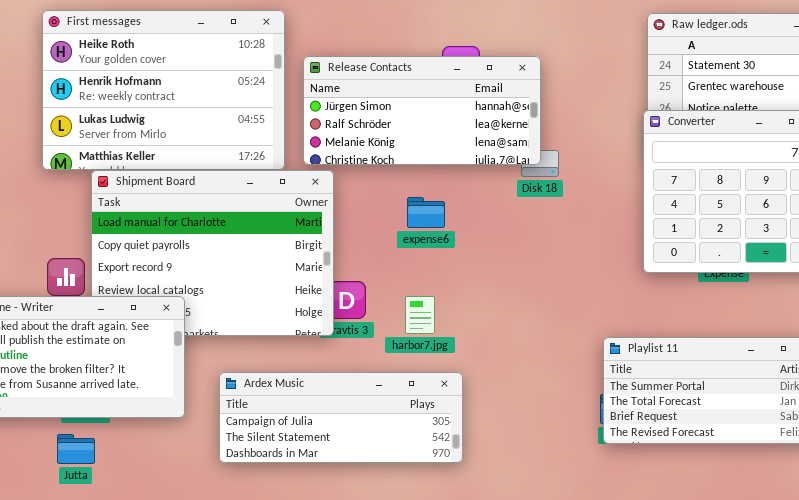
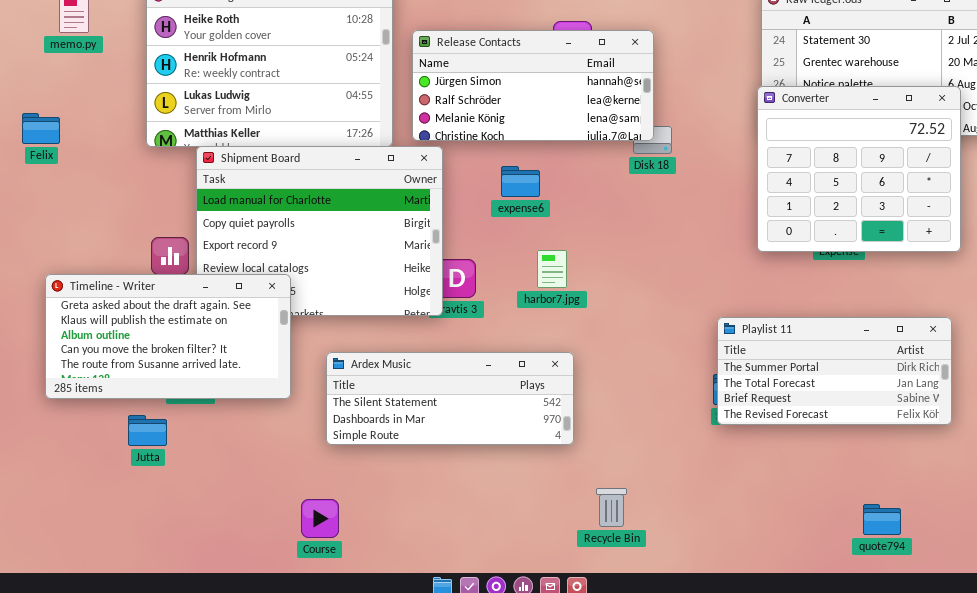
expense6: [407,197,445,228] -> [501,166,540,197], moved
harbor7.jpg: [405,296,435,334] -> [537,250,567,288], moved
Ardex Music: [219,372,463,463] -> [326,352,574,445], scrolled down 1 row
Jutta: [57,434,95,464] -> [128,415,167,446], moved

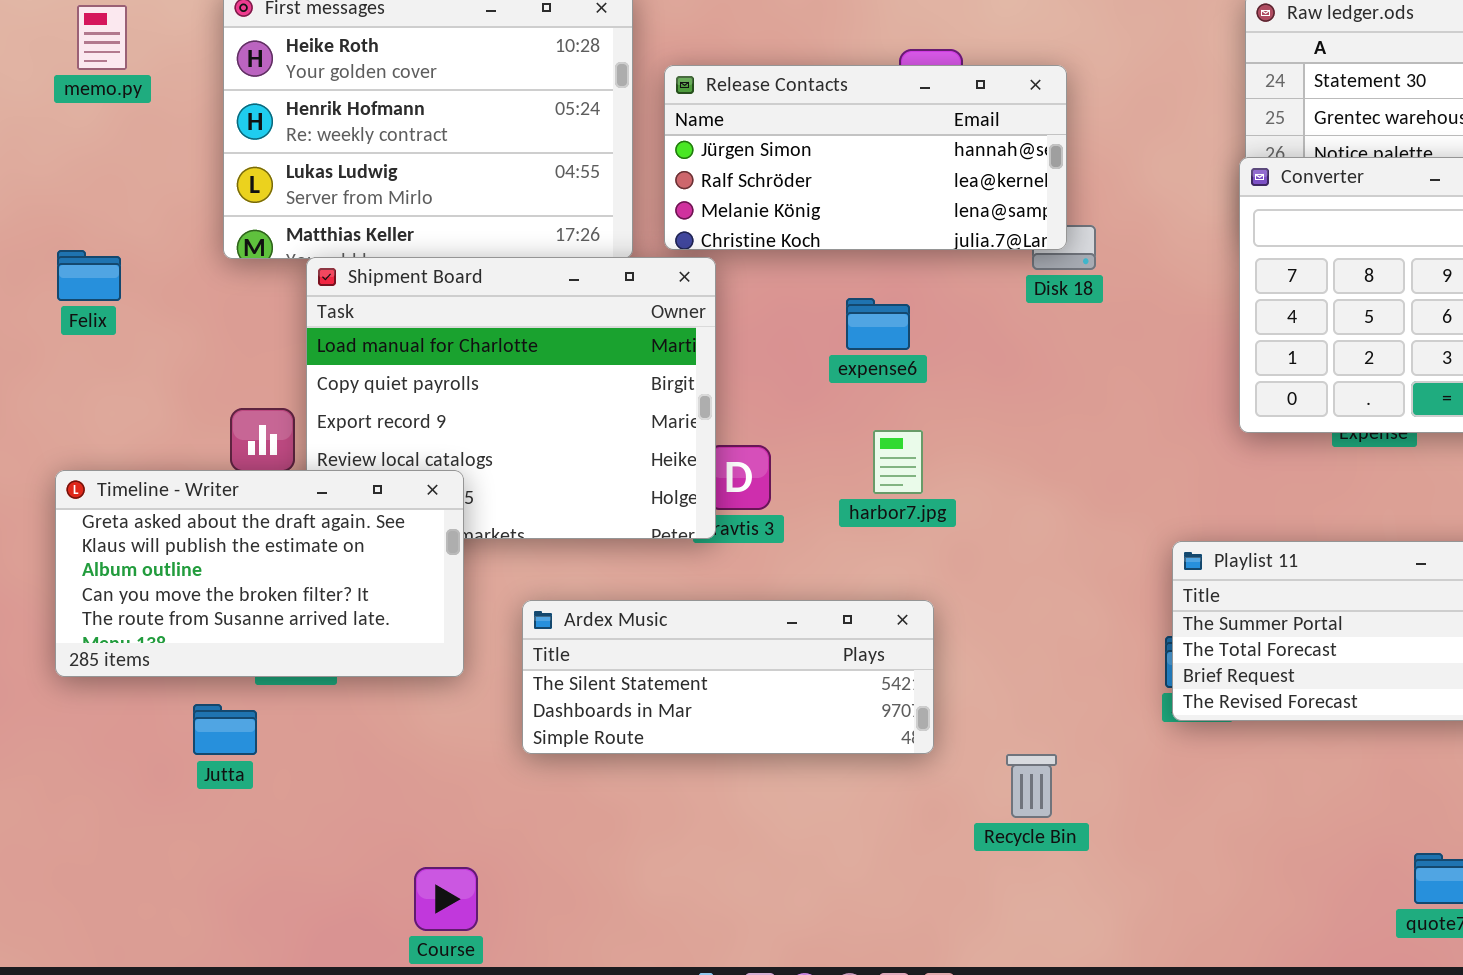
Felix: [22,113,60,144] -> [57,250,121,301], moved
expense6: [501,166,540,197] -> [846,298,910,350], moved
Recycle Bin: [596,488,627,527] -> [1006,754,1057,818], moved
Course: [301,499,339,538] -> [414,867,478,931], moved

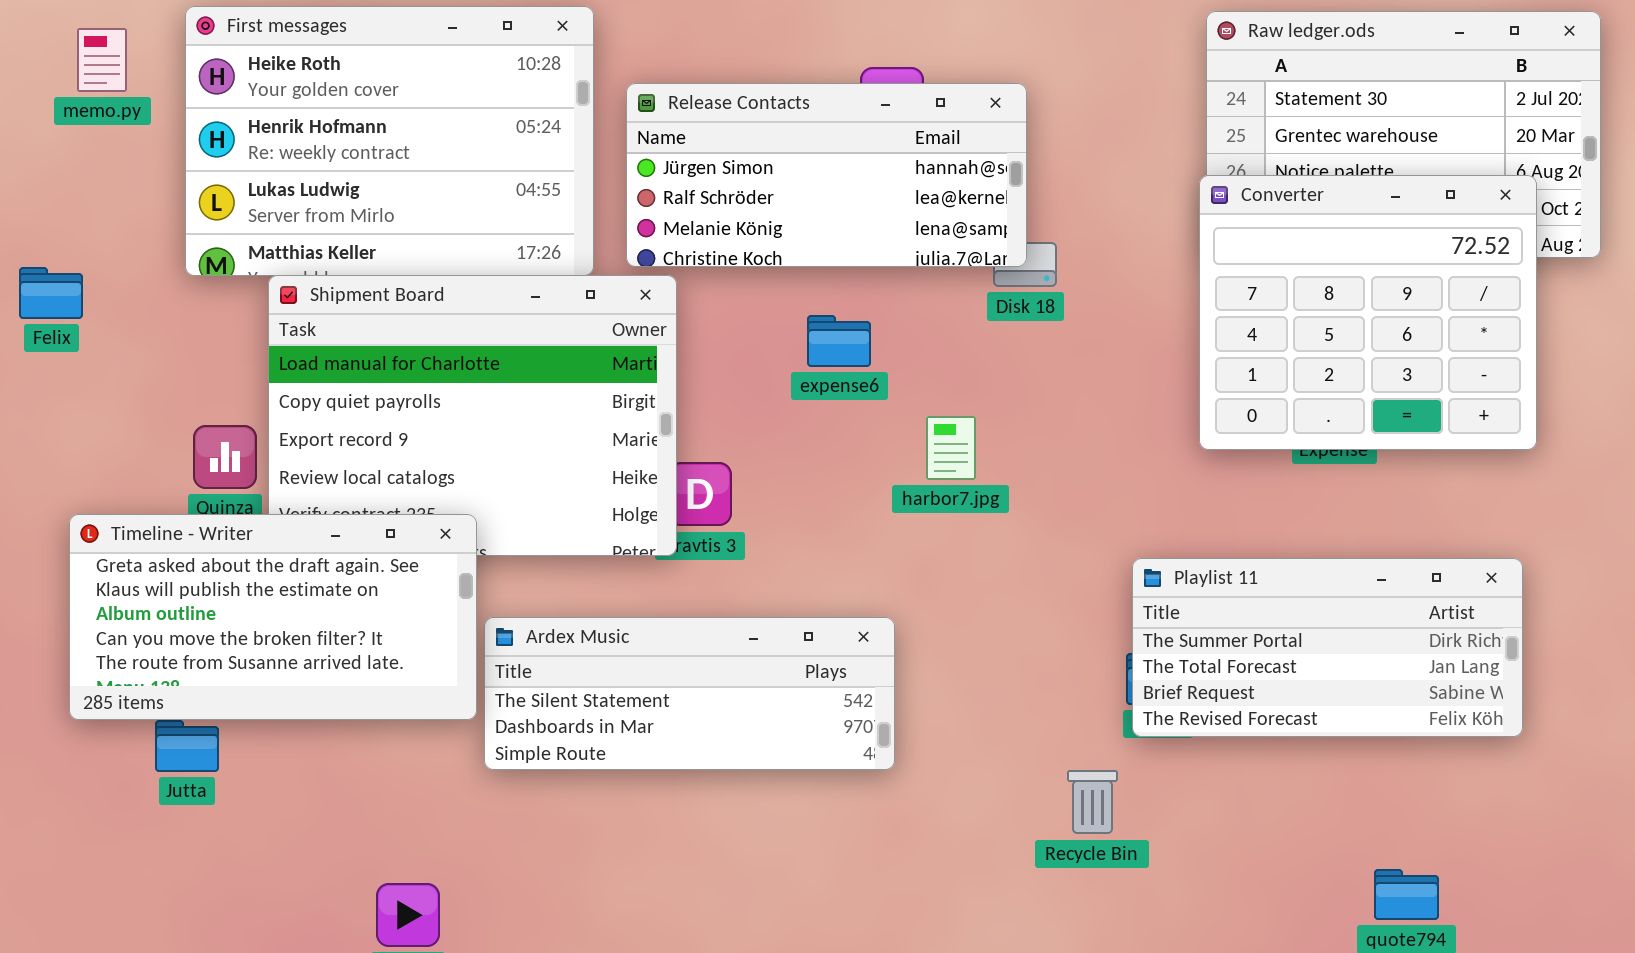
memo.py: [77,5,127,70] -> [77,28,127,92], moved
harbor7.jpg: [873,430,923,494] -> [926,416,976,480], moved
Timeline - Writer: [55,470,464,677] -> [69,514,477,720], moved
Recycle Bin: [1006,754,1057,818] -> [1067,770,1118,834], moved

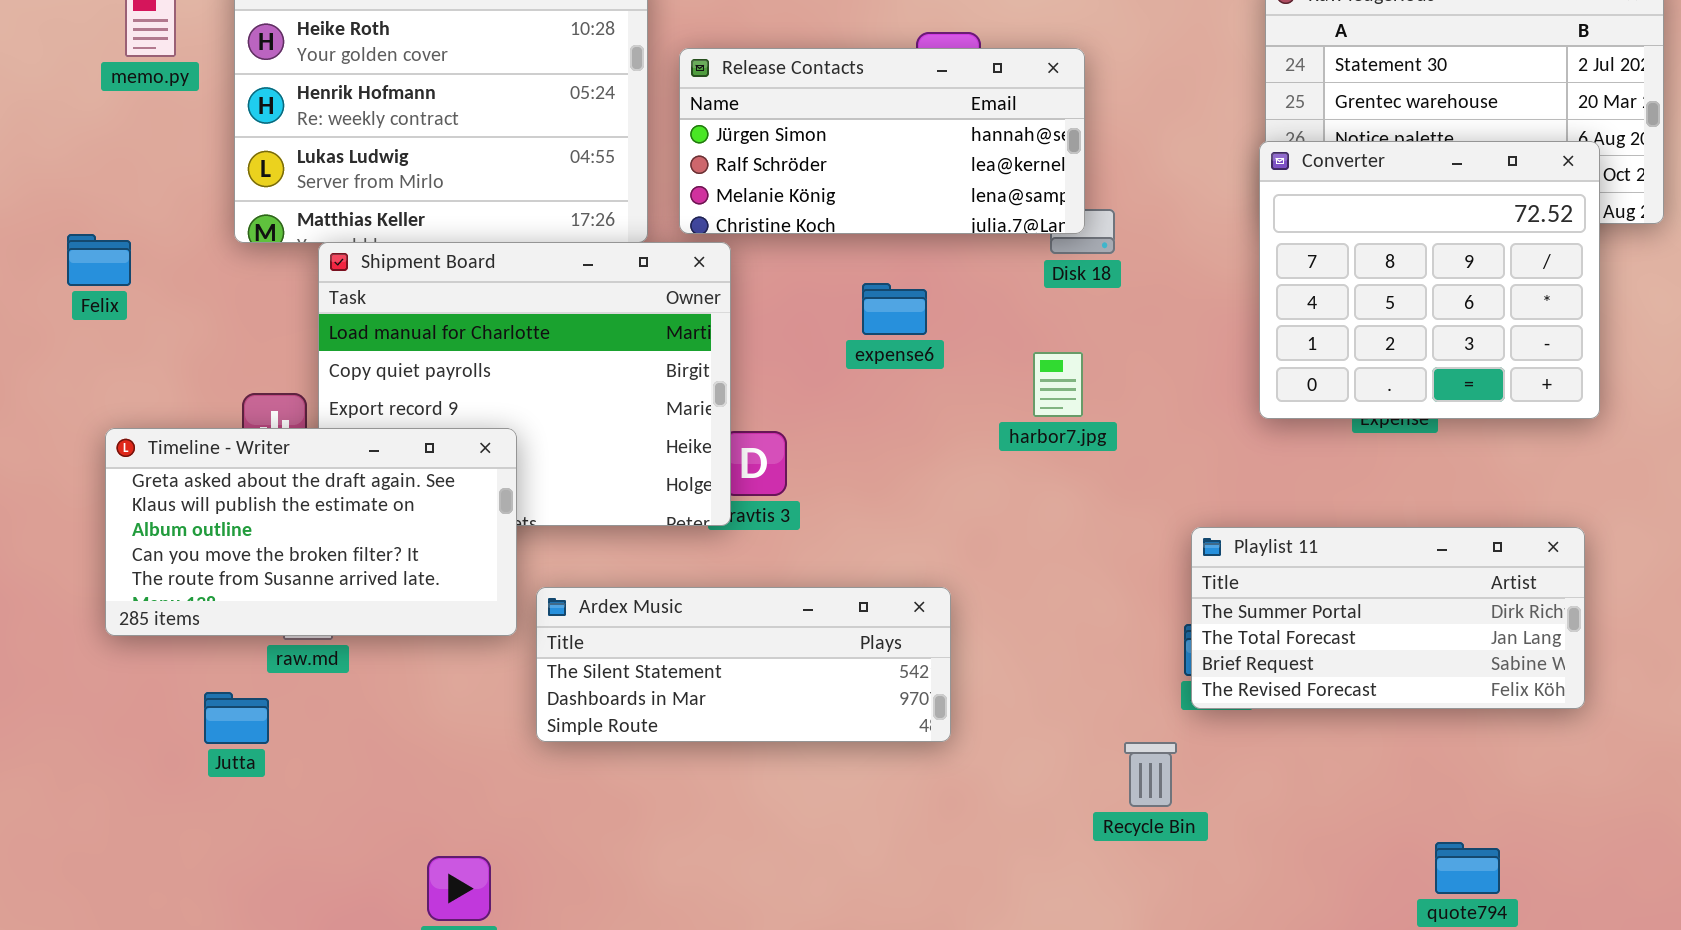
harbor7.jpg: [926,416,976,480] -> [1033,352,1083,417], moved
Timeline - Writer: [69,514,477,720] -> [105,428,517,636], moved

